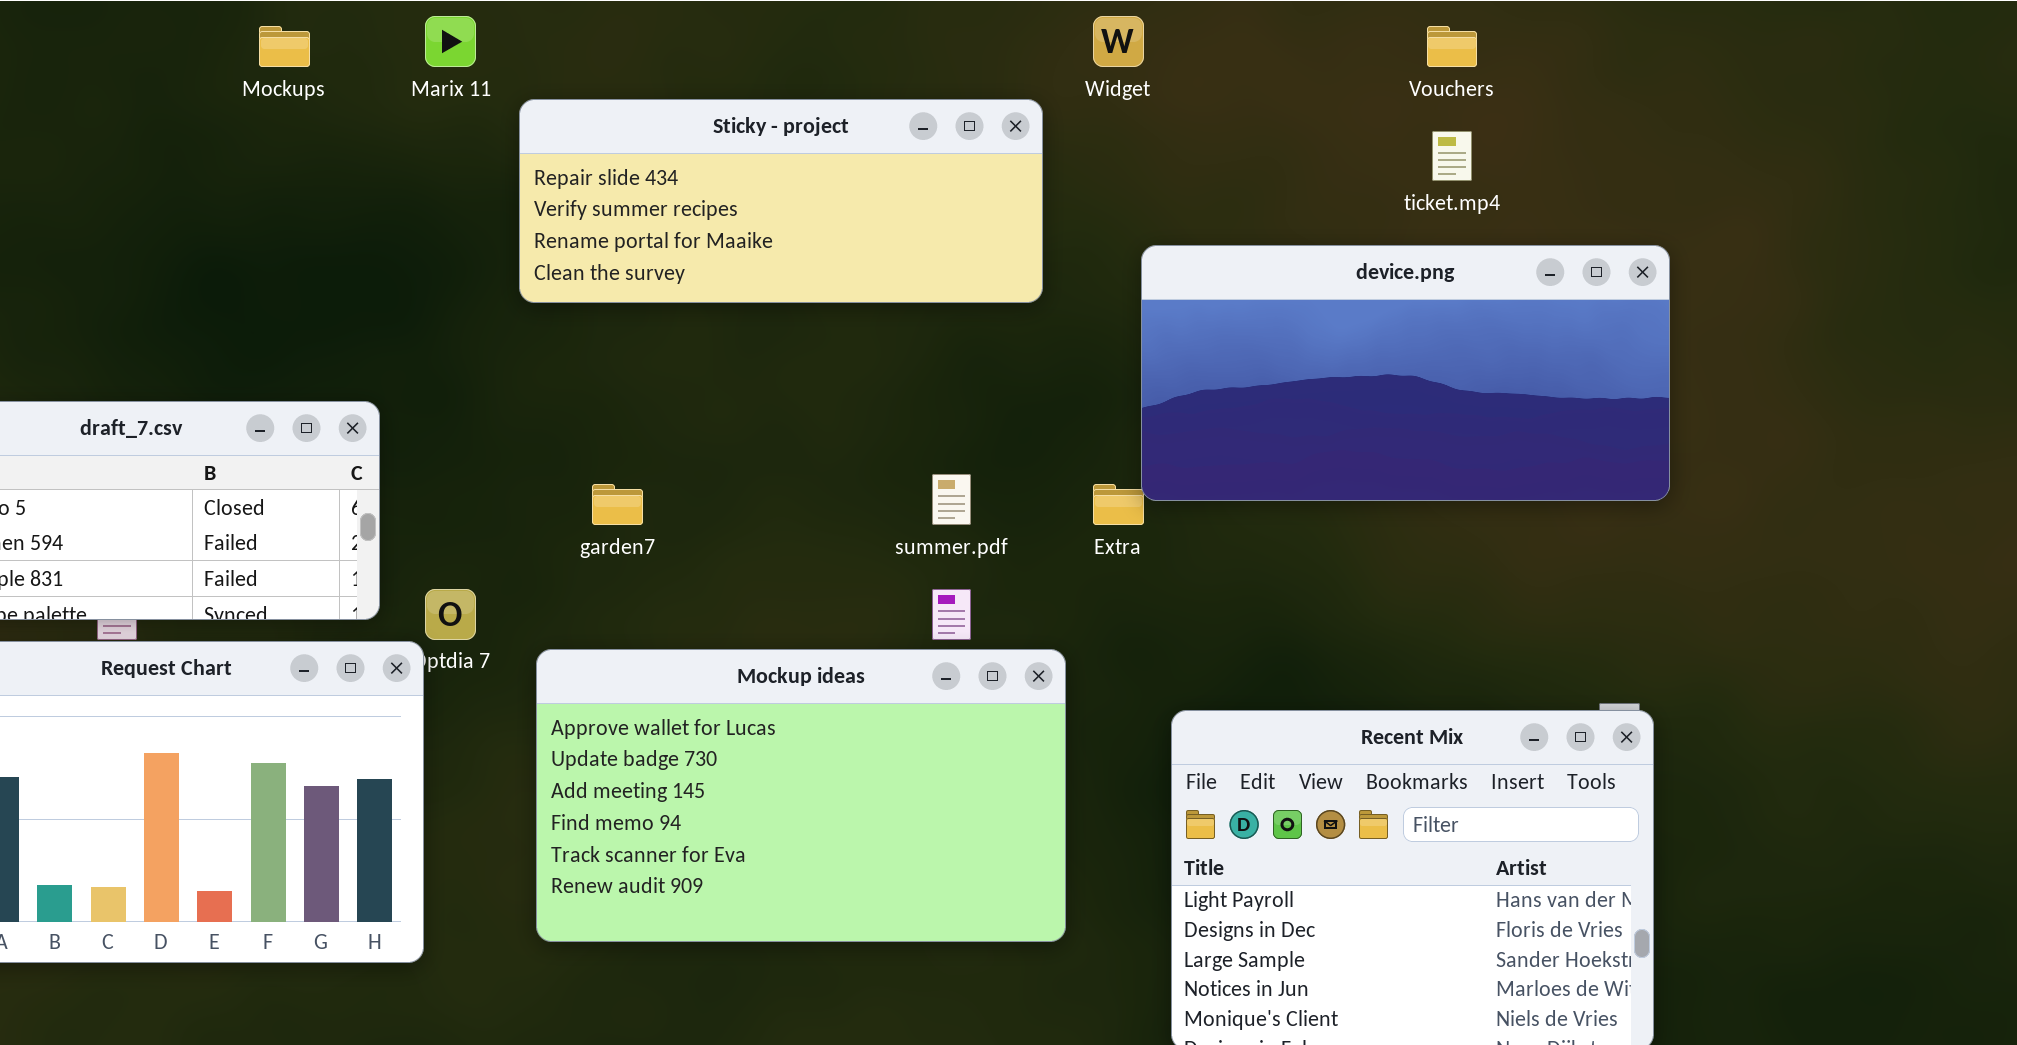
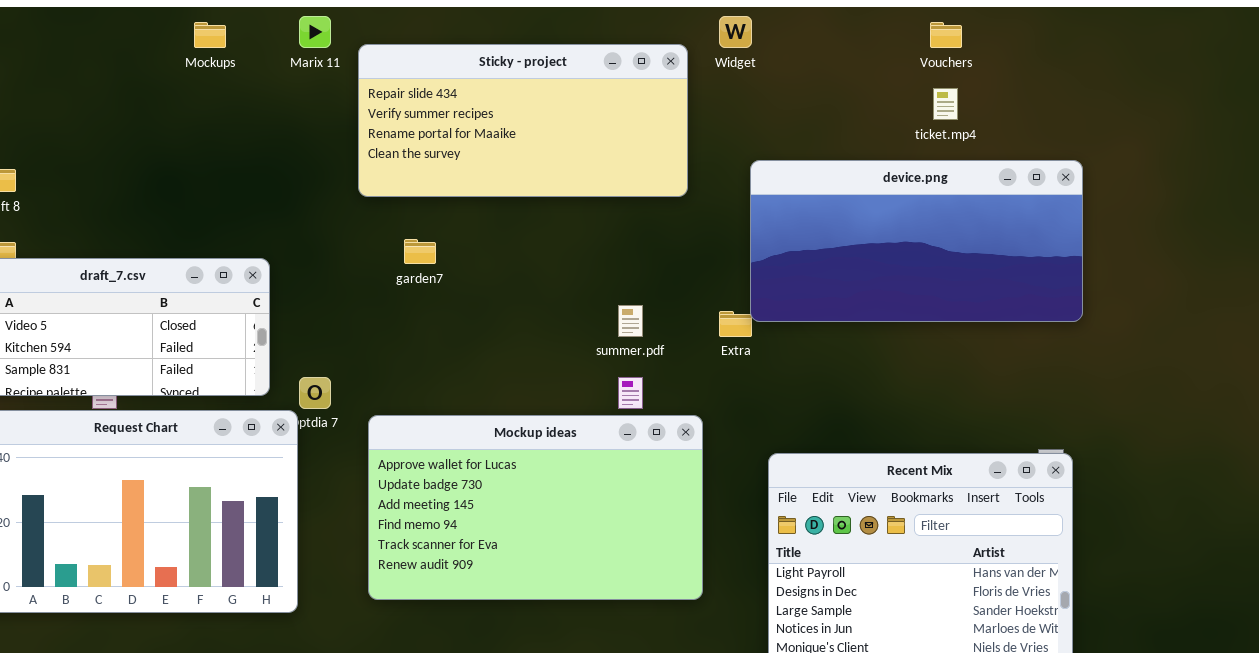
Sticky - project: [519,99,1043,303] -> [358,44,688,197], resized
garden7: [592,484,643,525] -> [404,239,436,264], moved

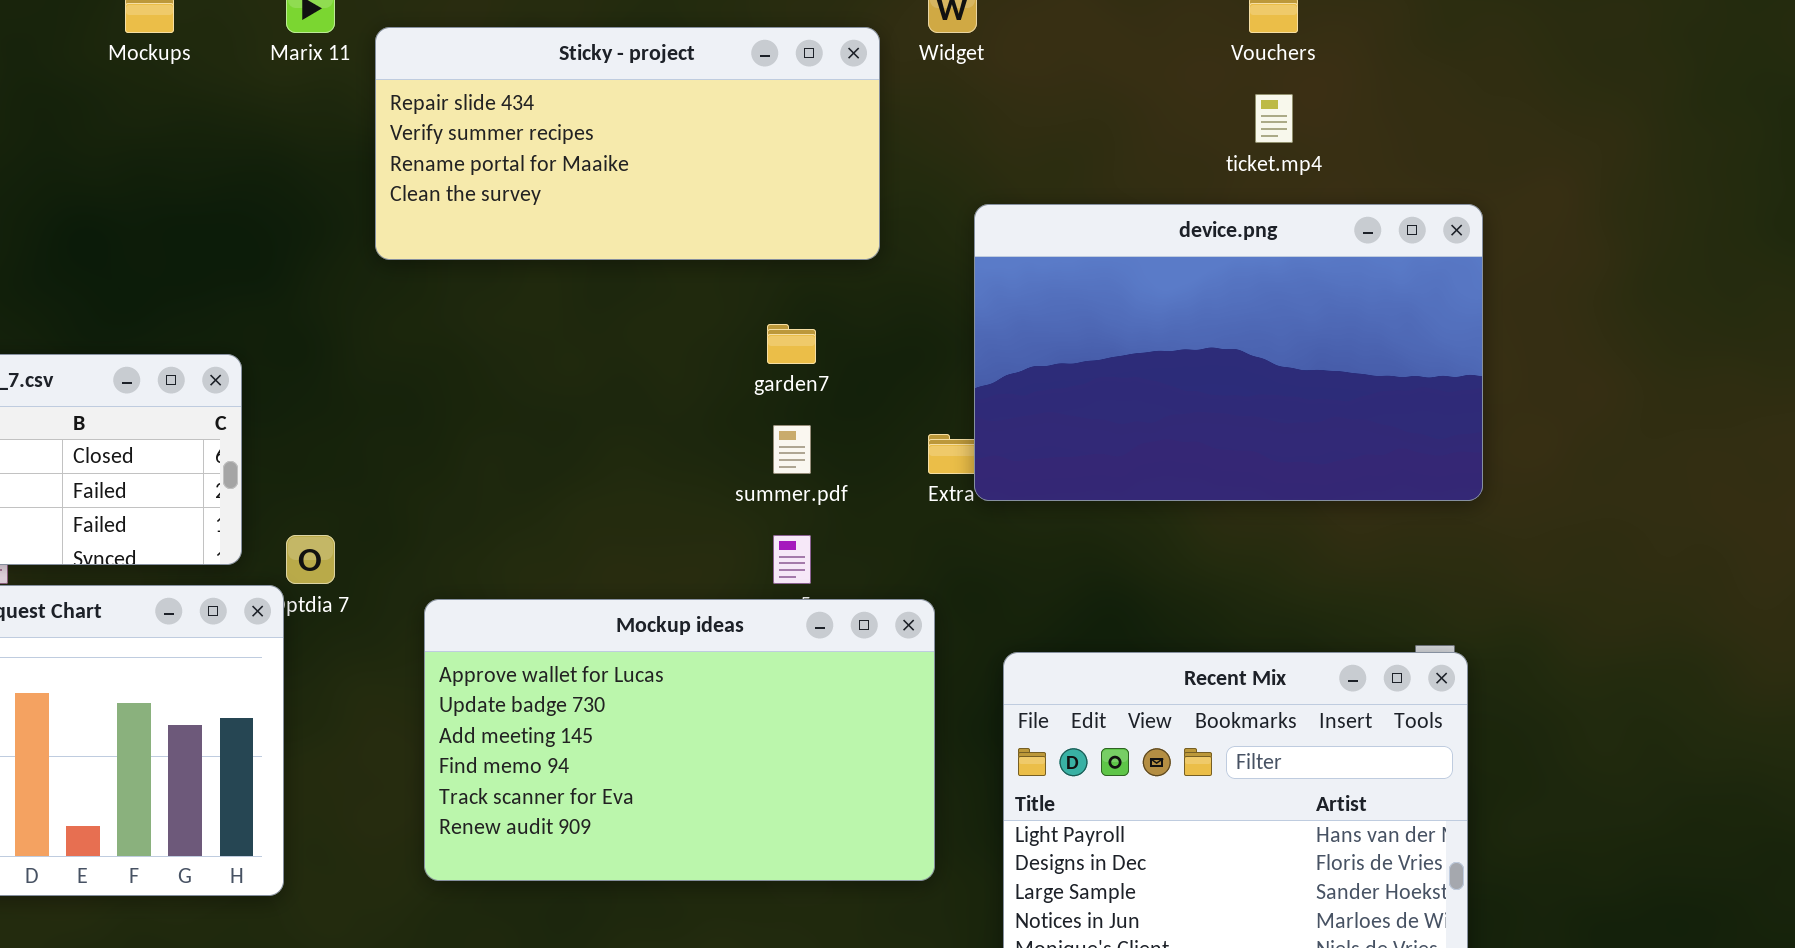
device.png: [750,160,1083,322] -> [974,204,1483,501], resized
garden7: [404,239,436,264] -> [767,324,816,364], moved
Mockup ideas: [368,415,703,600] -> [424,599,935,881], moved

